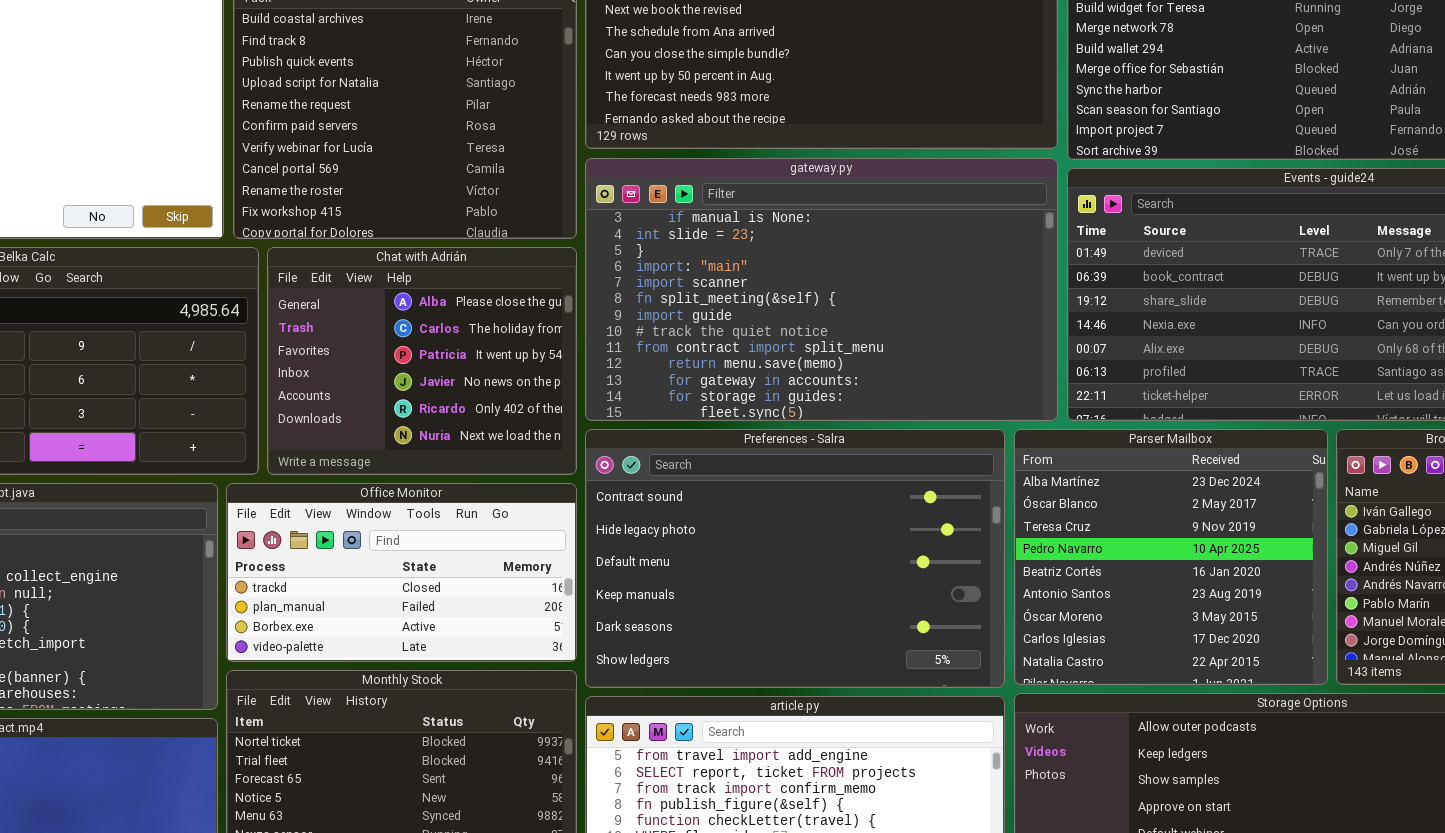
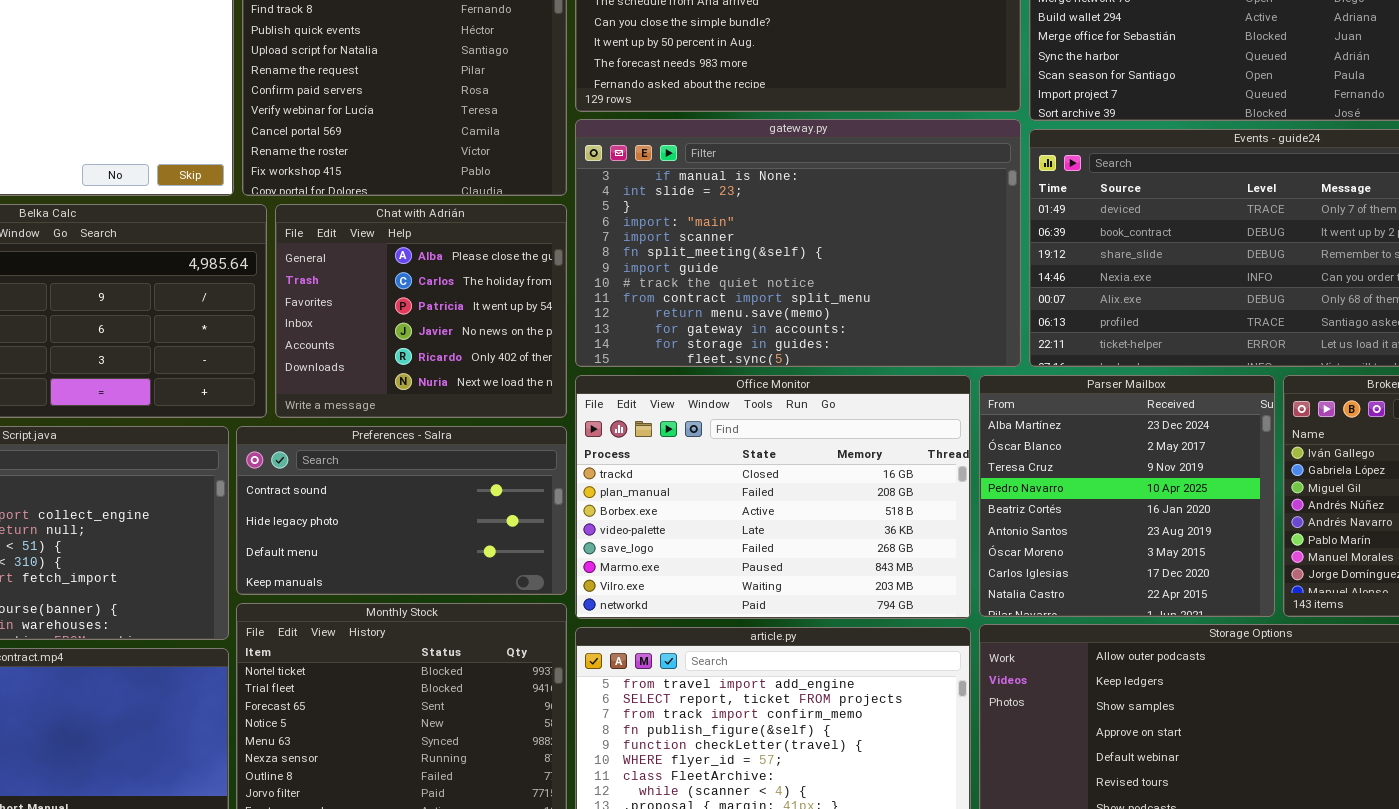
Preferences - Salra: [585,429,1005,688] -> [236,426,567,595], moved, resized
Office Monitor: [226,483,577,662] -> [575,375,971,619], moved, resized

